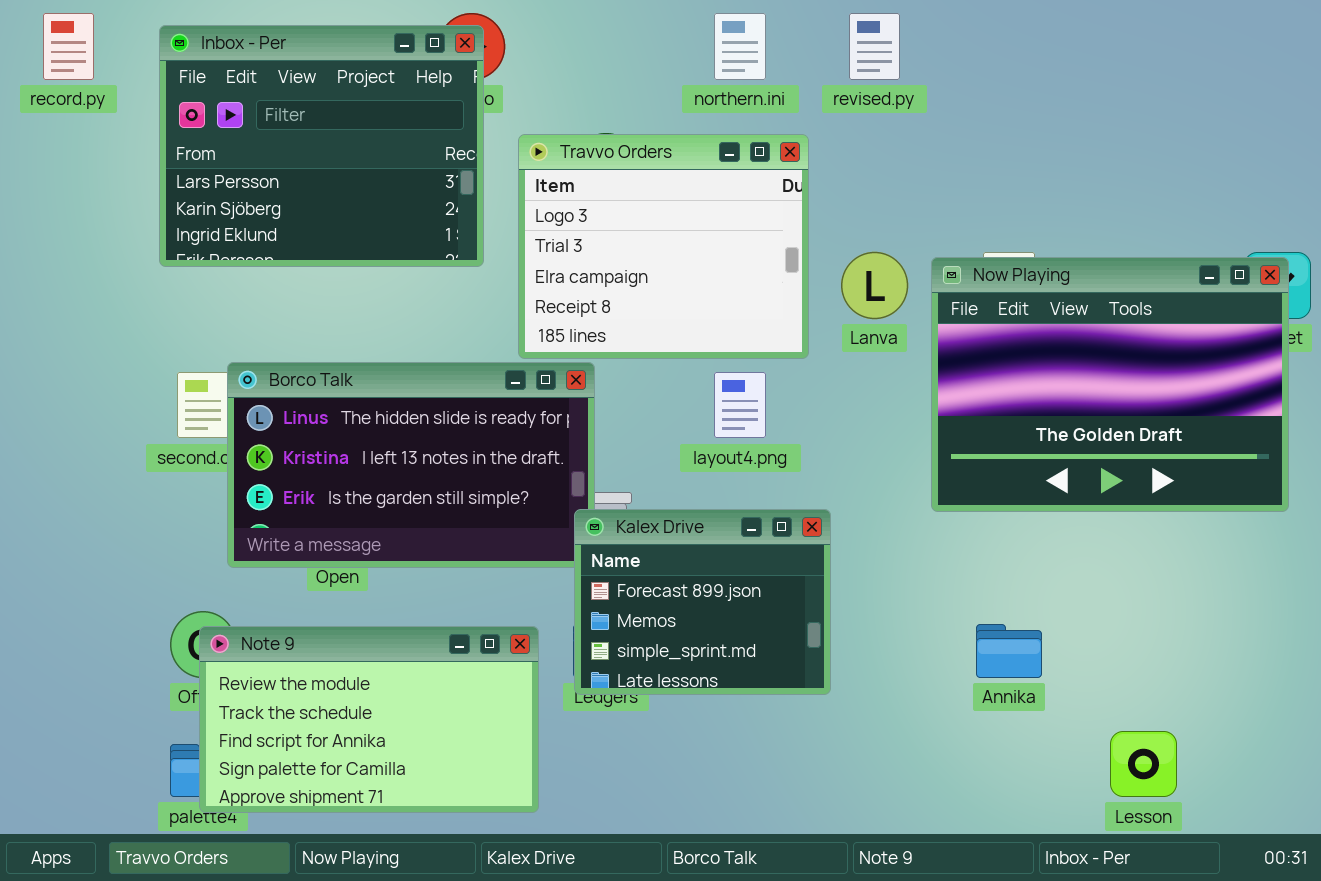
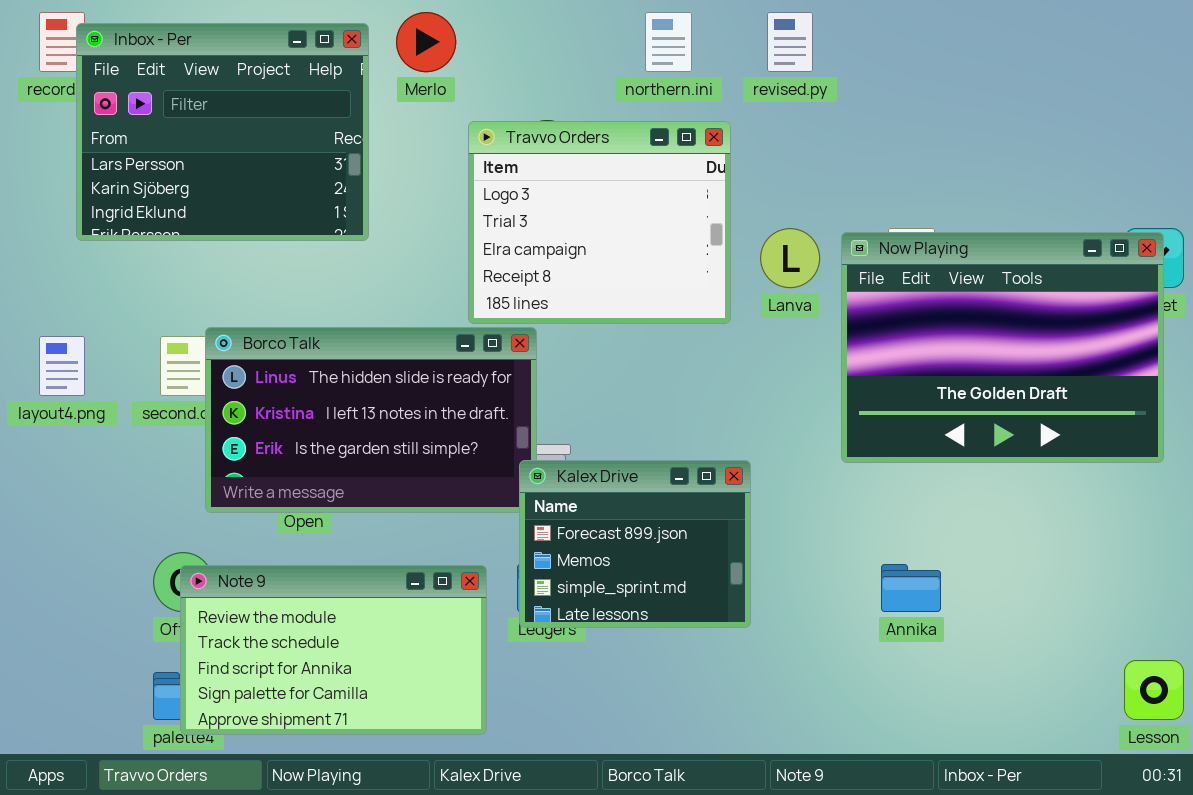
Inbox - Per: [159,25,484,267] -> [76,23,369,241], moved
layout4.png: [714,372,766,438] -> [39,336,85,396], moved
Lesson: [1110,731,1177,797] -> [1124,660,1184,720], moved

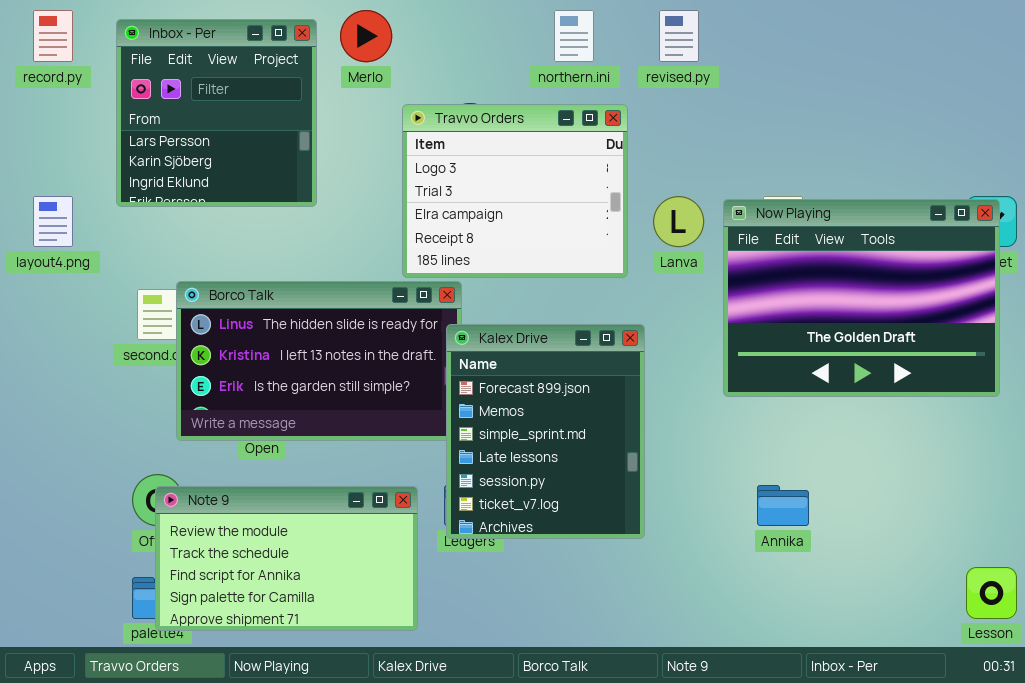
Inbox - Per: [76,23,369,241] -> [116,19,317,207], resized
layout4.png: [39,336,85,396] -> [33,196,73,247], moved
Kalex Drive: [519,460,751,628] -> [446,324,645,539], resized

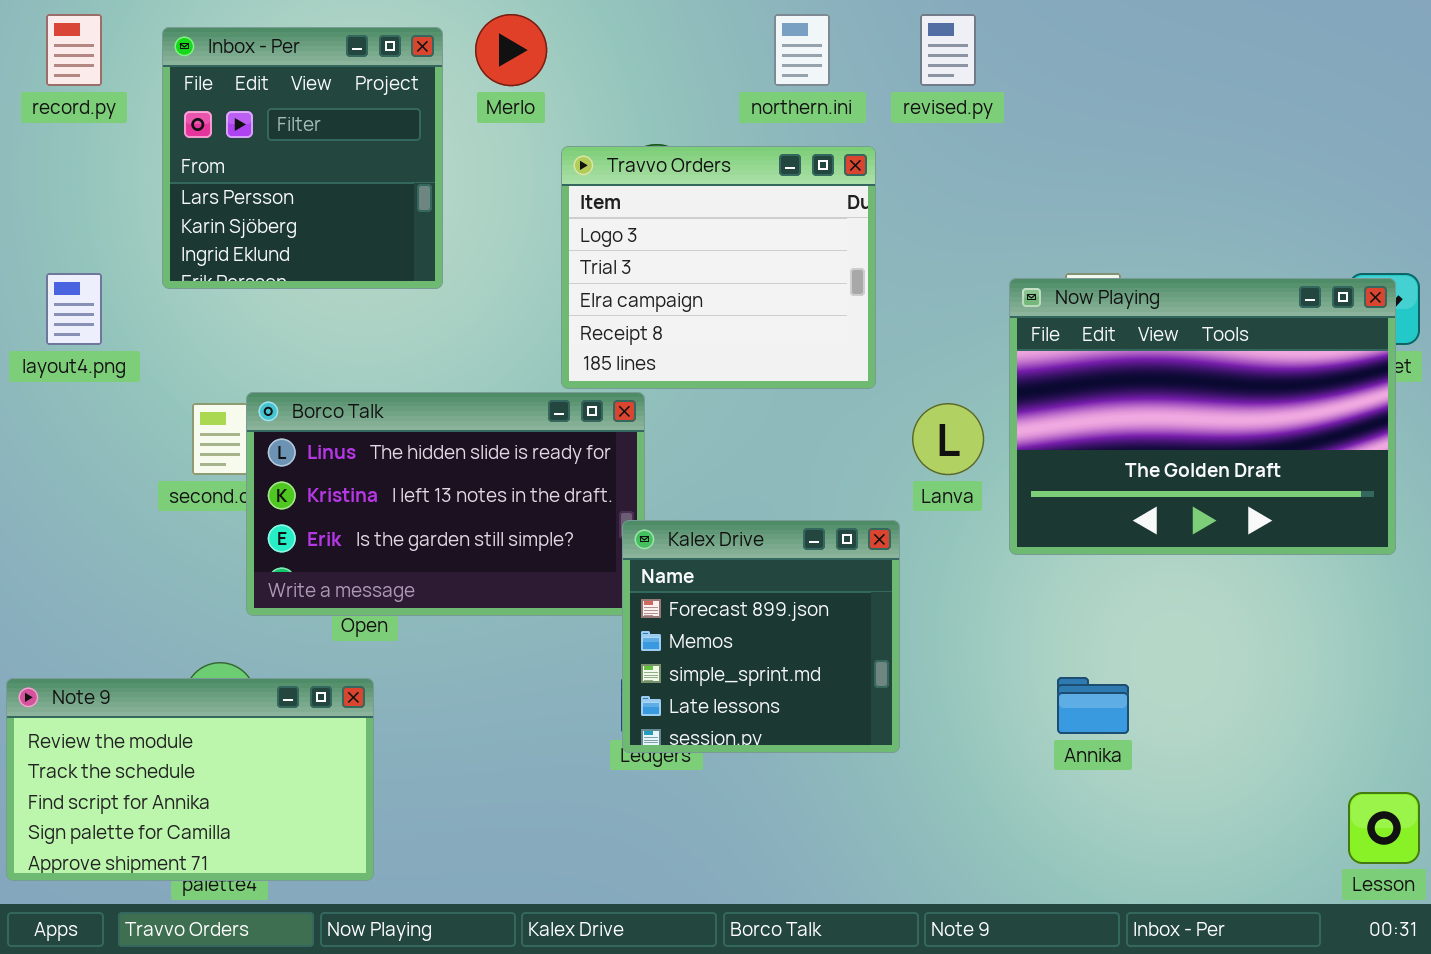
Lanva: [653,196,704,247] -> [912,403,984,475], moved
Kalex Drive: [446,324,645,539] -> [622,520,900,753], resized
Note 9: [155,486,418,631] -> [6,678,374,881], moved

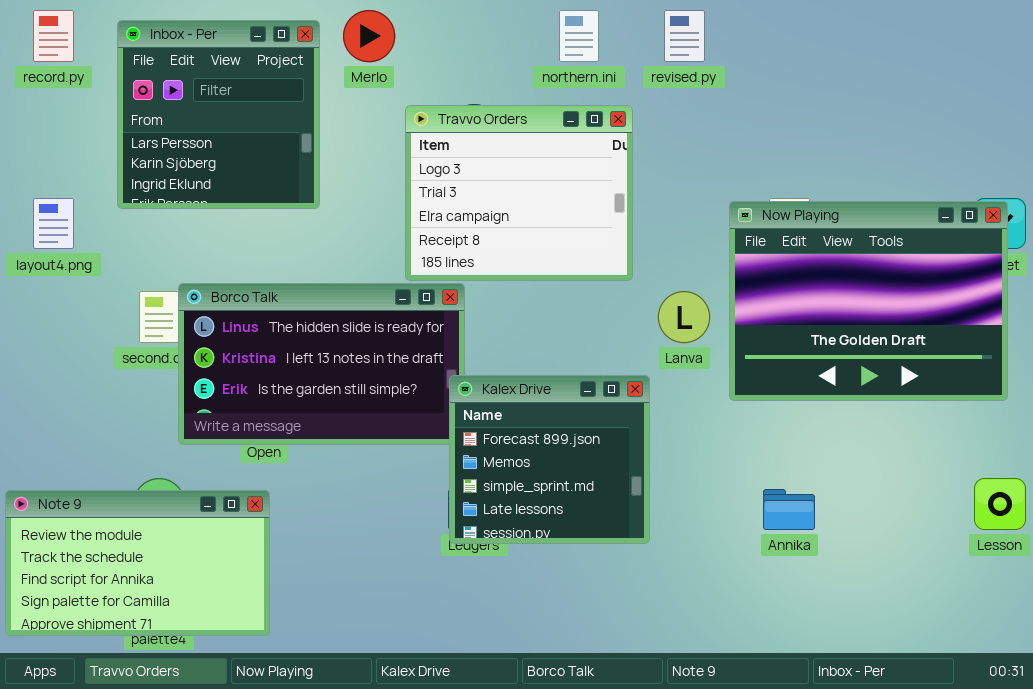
Lesson: [1348,792,1420,864] -> [974,478,1026,530], moved

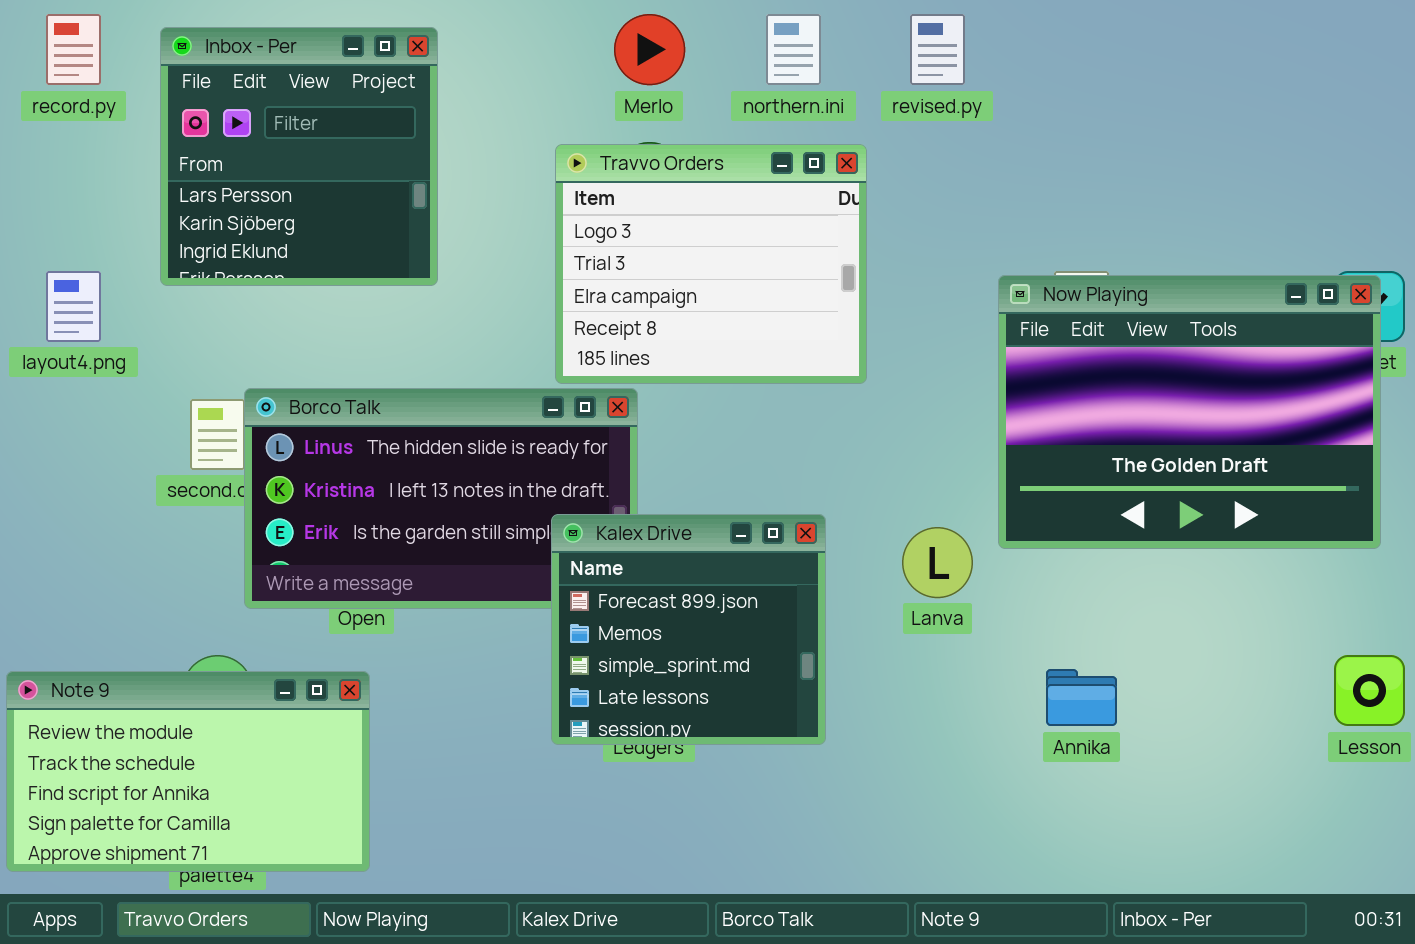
Merlo: [343,10,395,62] -> [614,14,685,85], moved
Lanva: [658,291,710,343] -> [902,527,973,598], moved
Kalex Drive: [449,375,650,544] -> [551,514,826,745], moved

